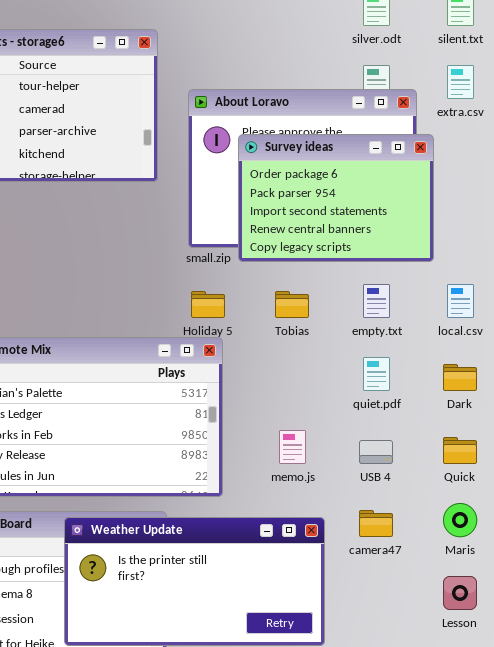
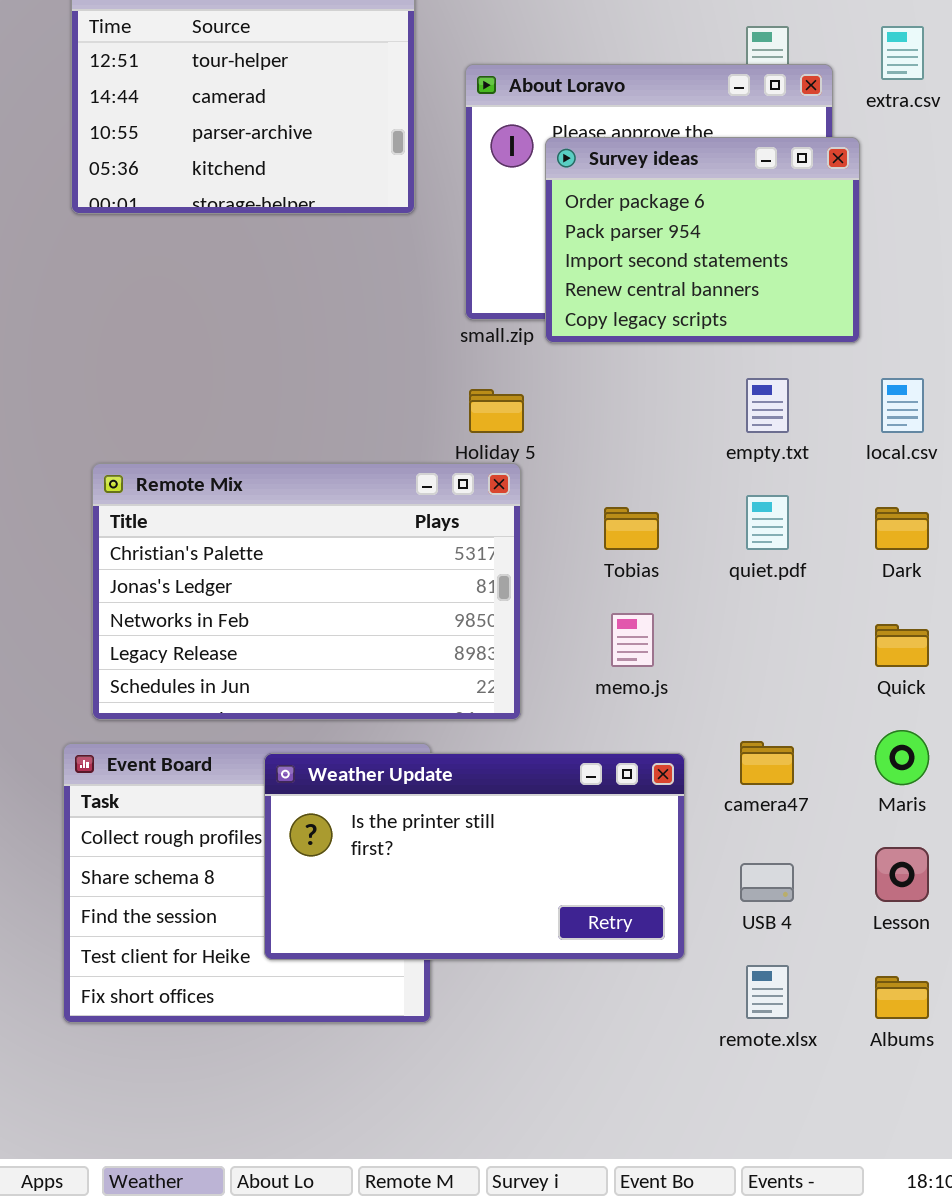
Tobias: [275,291,309,318] -> [604,507,659,550], moved
USB 4: [359,440,393,464] -> [740,863,794,902], moved

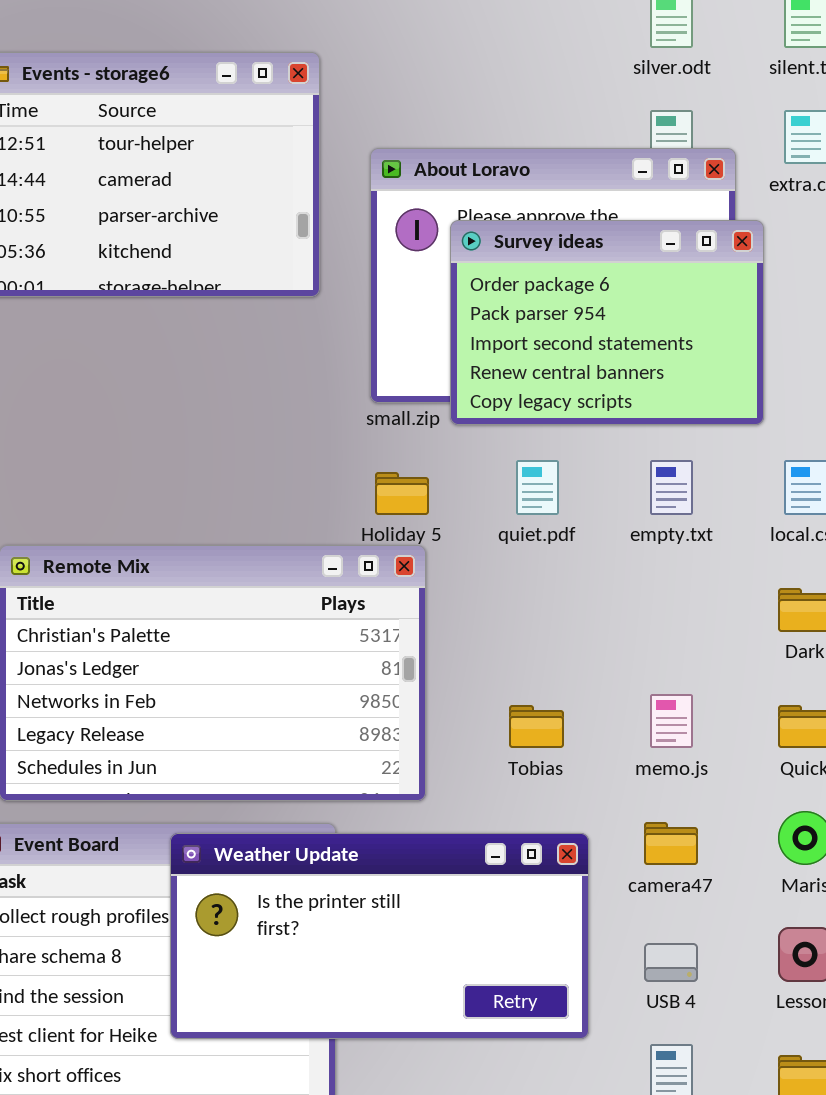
quiet.pdf: [746,495,789,550] -> [516,460,559,515], moved
Tobias: [604,507,659,550] -> [509,705,564,748], moved
memo.js: [611,613,654,667] -> [650,694,693,748], moved

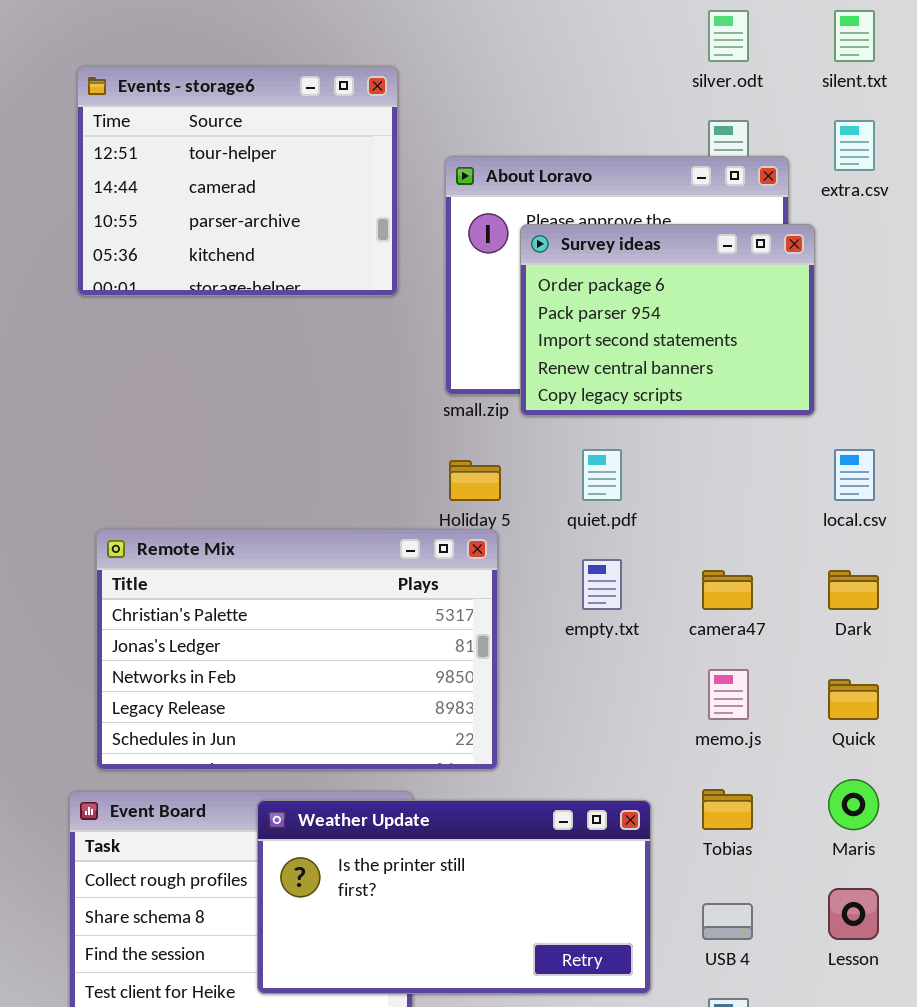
empty.txt: [650,460,693,515] -> [582,559,622,610], moved
Tobias: [509,705,564,748] -> [702,789,753,830], moved
camera47: [644,822,698,865] -> [702,570,753,610], moved

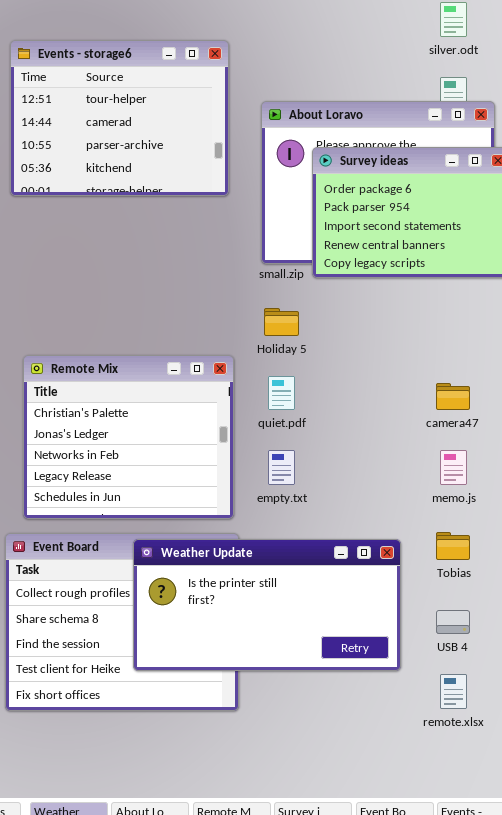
quiet.pdf: [582,449,622,501] -> [268,376,295,410], moved
Remote Mix: [96,529,498,770] -> [23,355,234,519], resized
empty.txt: [582,559,622,610] -> [268,450,295,485], moved

